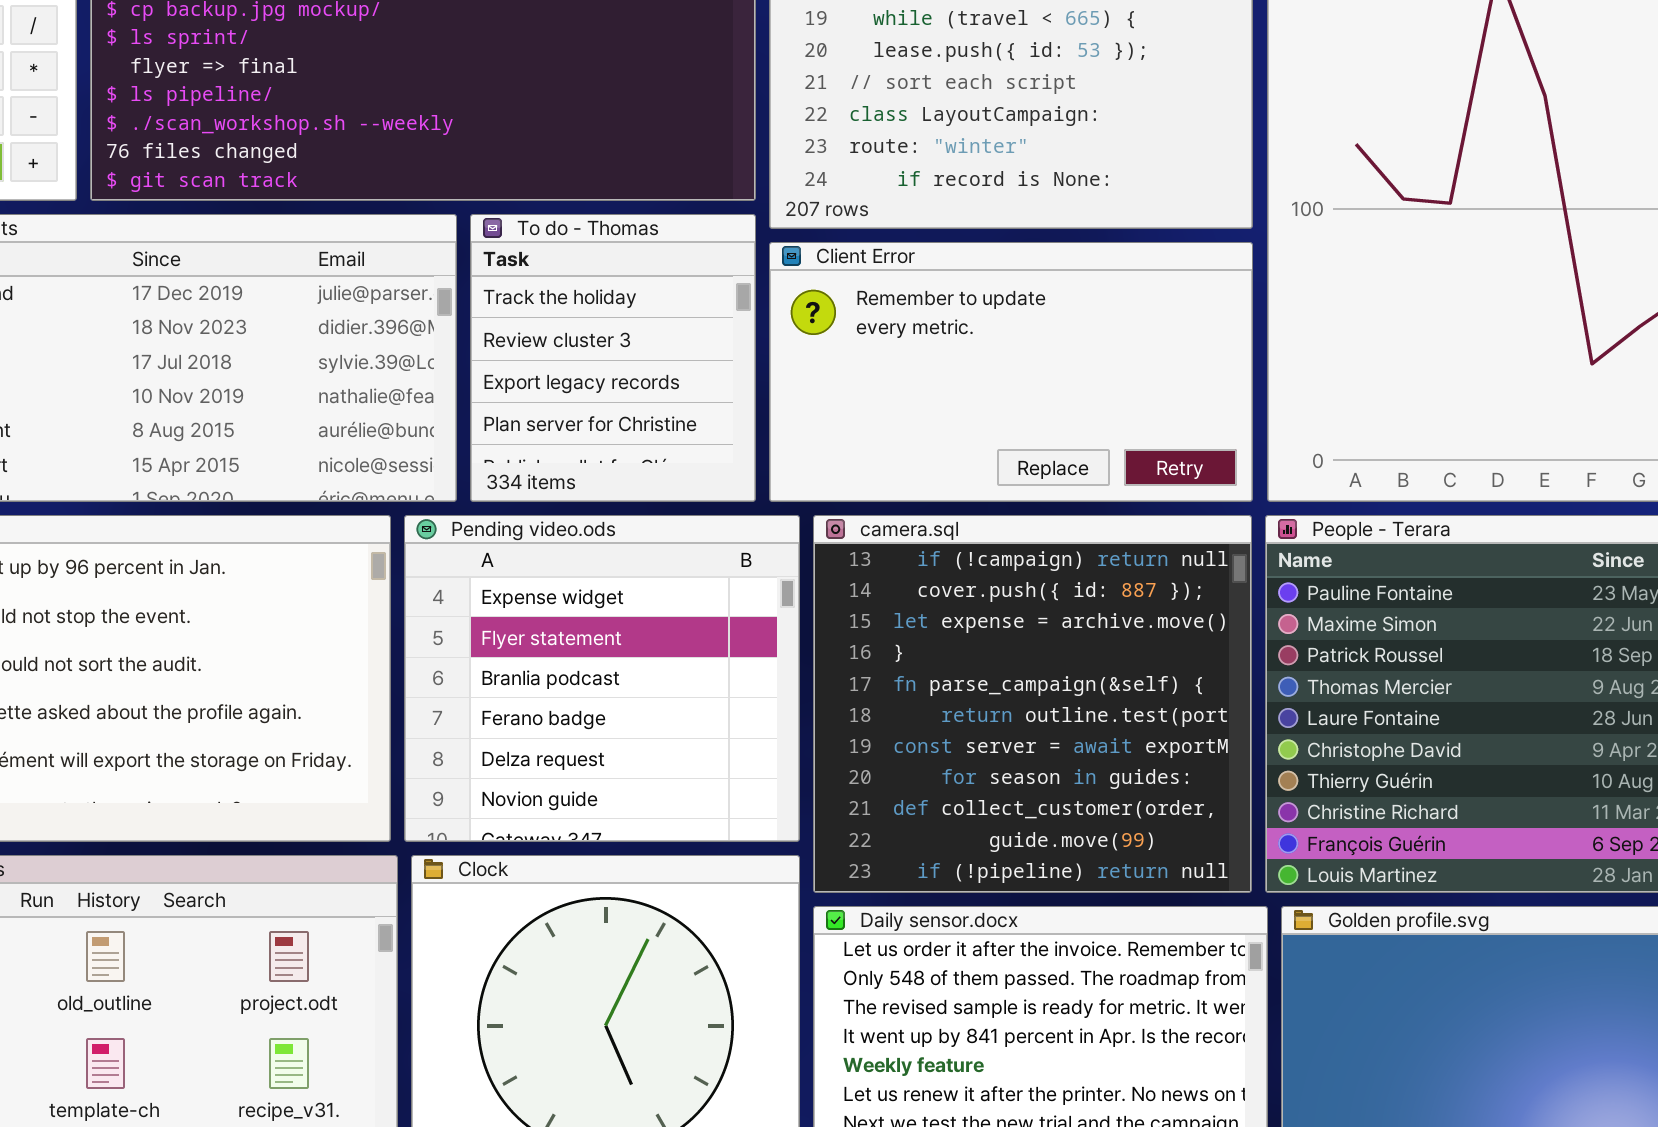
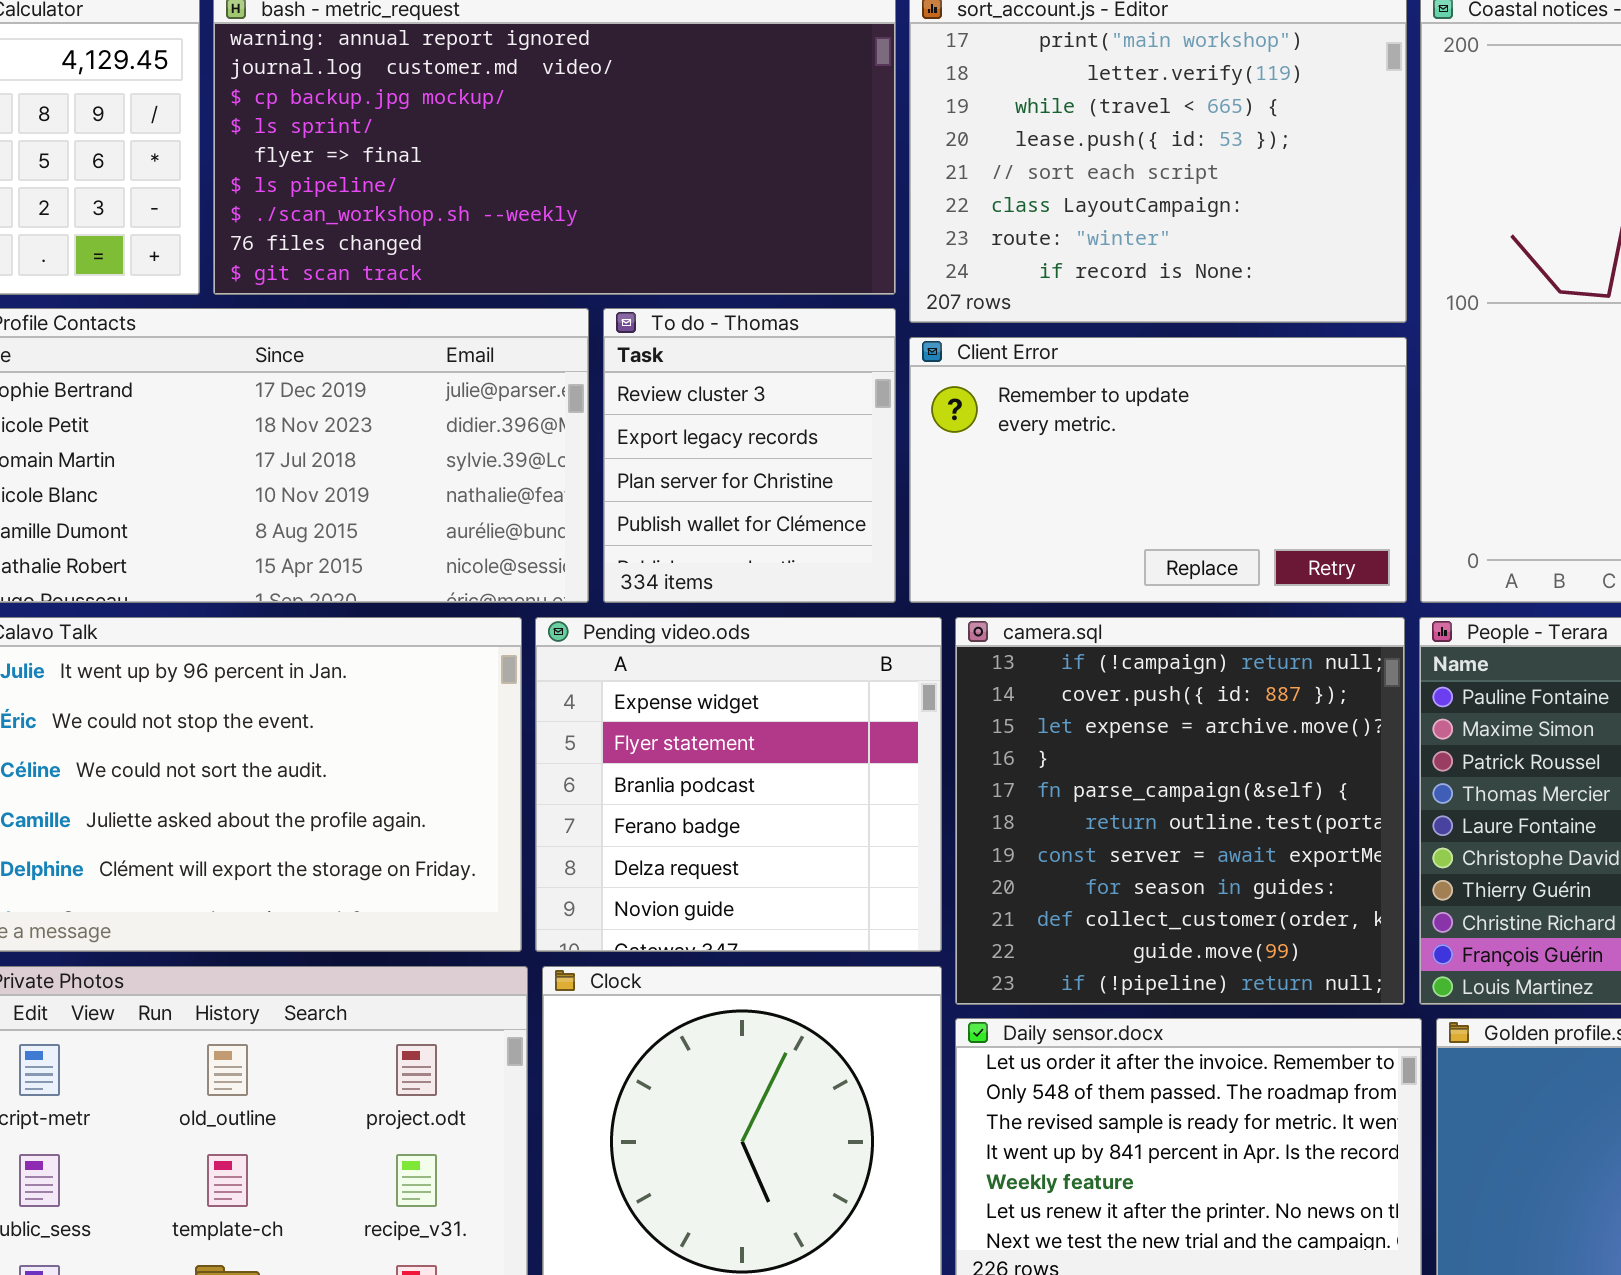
To do - Thomas: [470,214,756,502] -> [603,308,896,603], scrolled down 1 row

